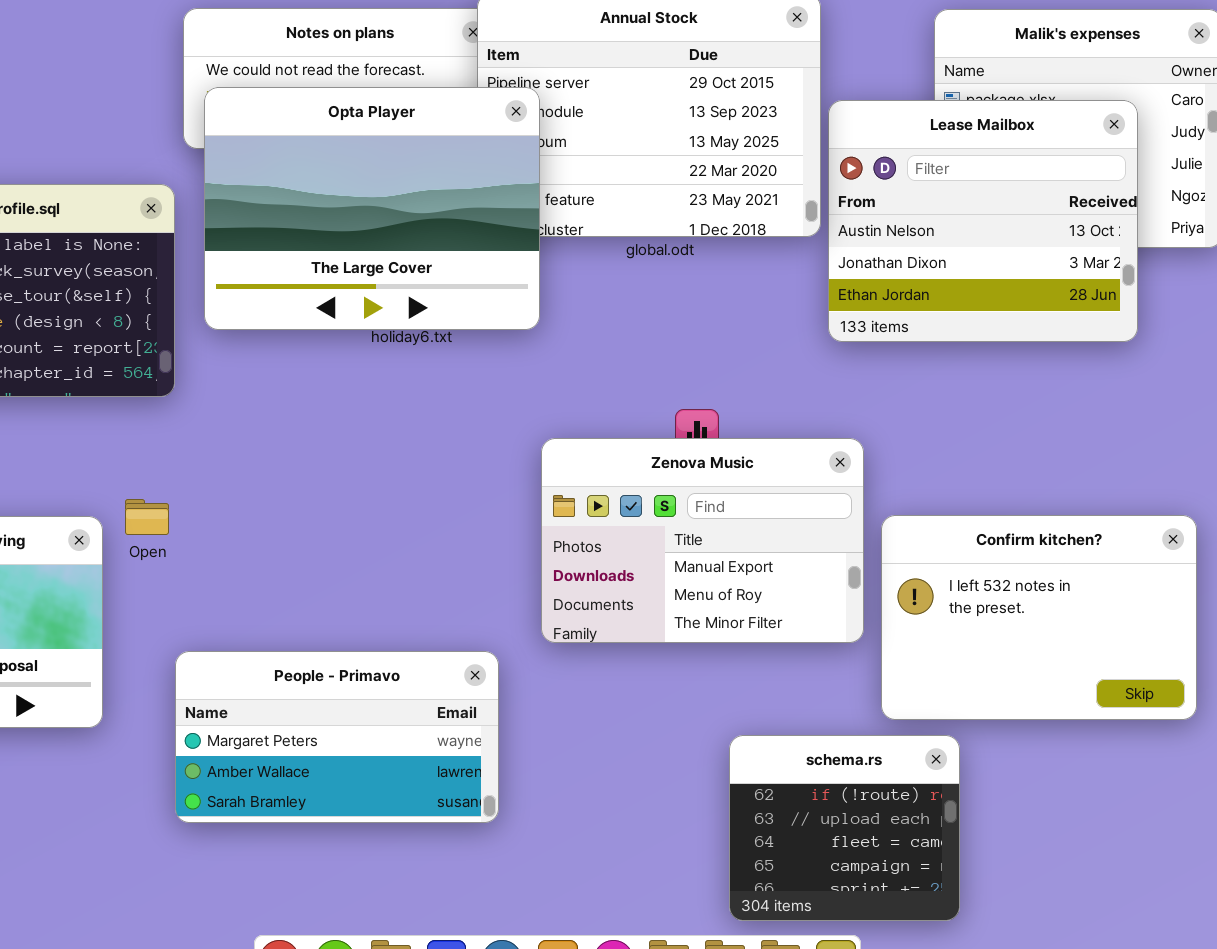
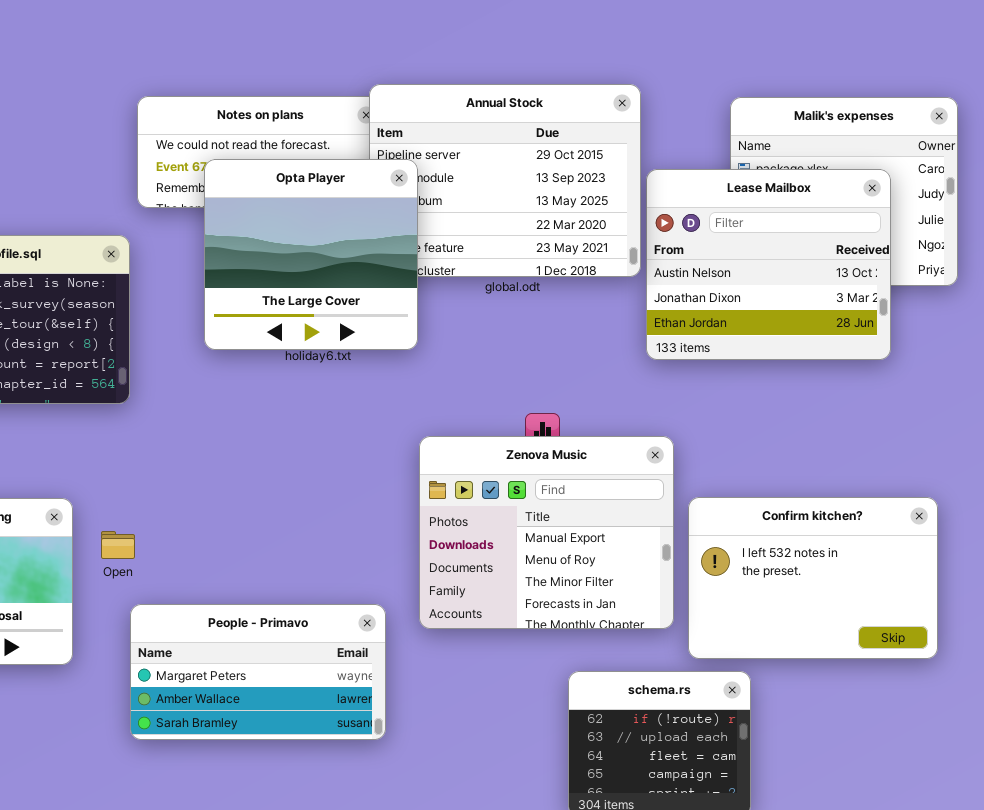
Opta Player: [204,87,540,330] -> [204,159,418,350], resized
Zenova Music: [541,438,864,643] -> [419,436,674,629], resized
Open: [125,499,169,535] -> [101,531,135,559], moved

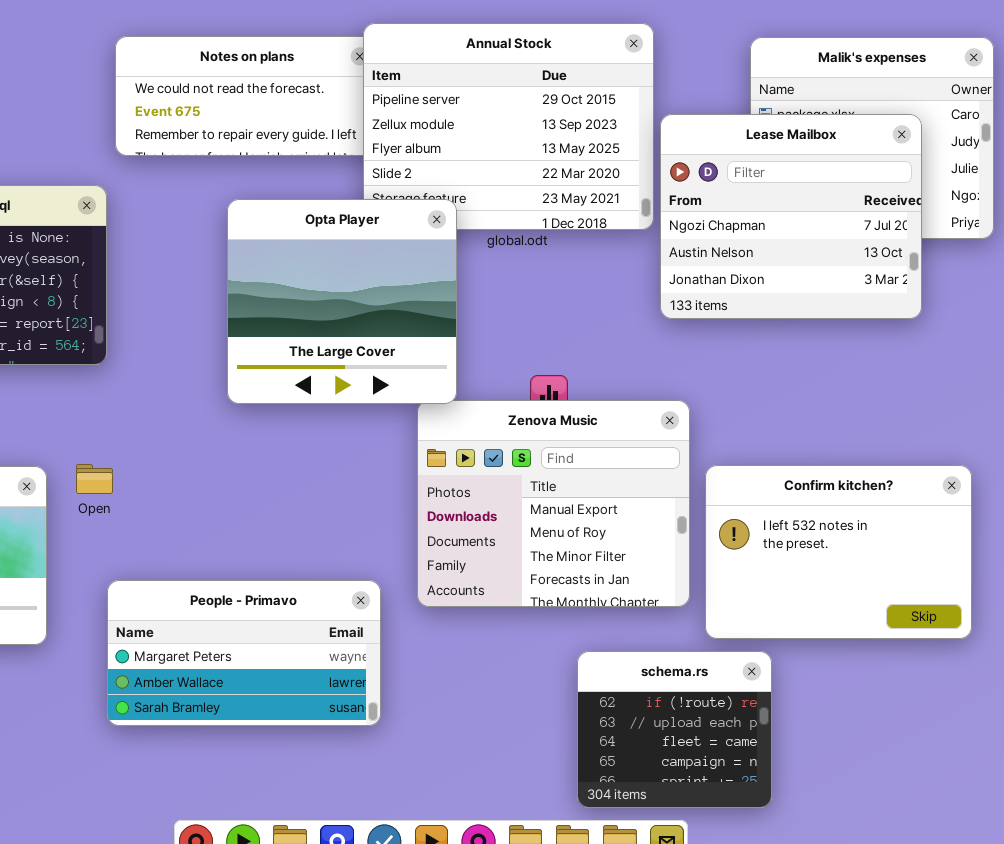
Opta Player: [204,159,418,350] -> [227,199,457,404], moved
Lease Mailbox: [646,169,891,360] -> [660,114,922,319], scrolled up 1 row
Open: [101,531,135,559] -> [76,464,113,494], moved

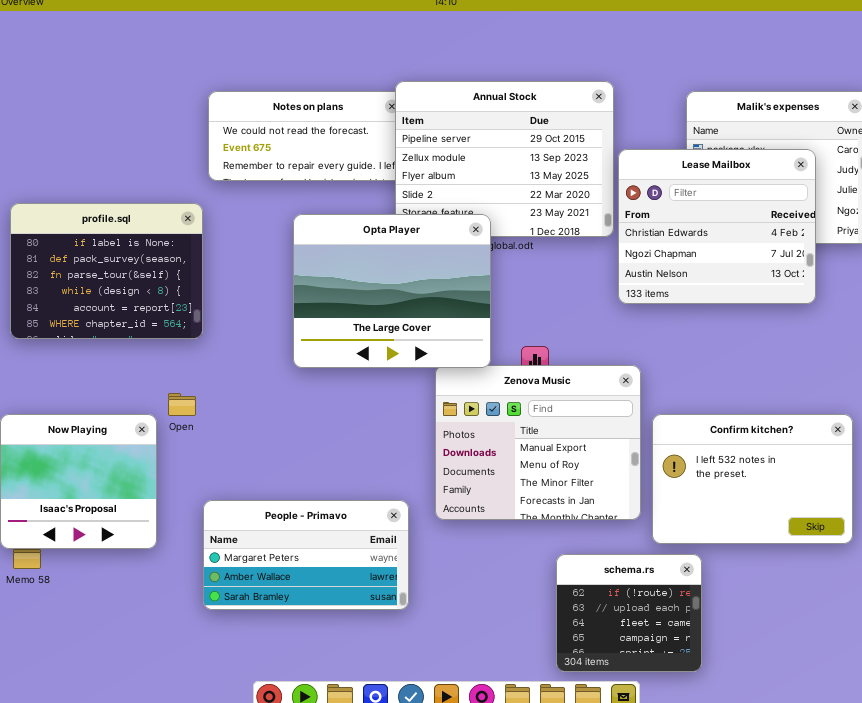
Lease Mailbox: [660,114,922,319] -> [618,149,816,304], scrolled up 1 row
Opta Player: [227,199,457,404] -> [293,214,491,368], resized
Open: [76,464,113,494] -> [168,393,196,416], moved

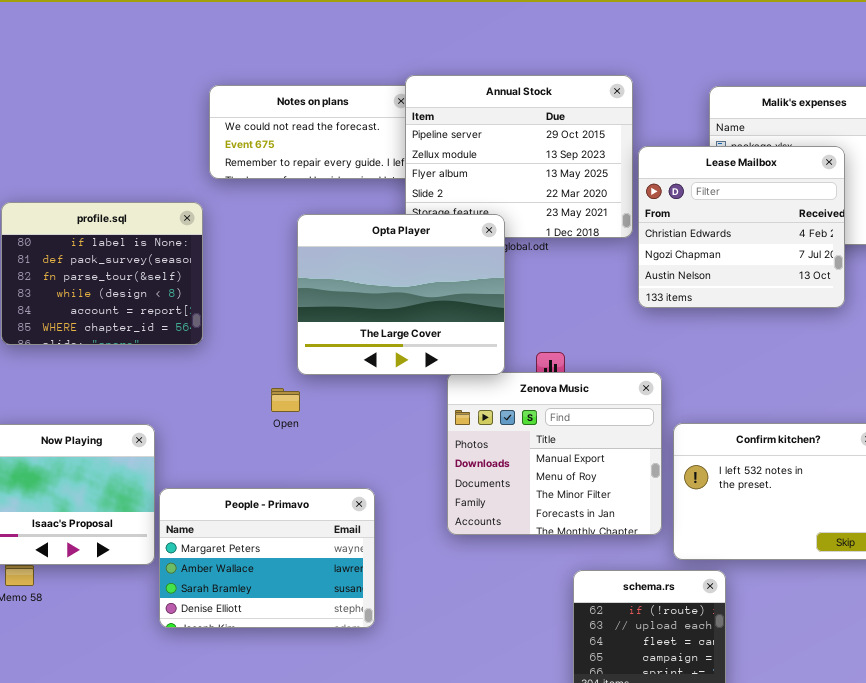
Open: [168,393,196,416] -> [271,388,300,412], moved
People - Primavo: [203,500,409,610] -> [159,488,375,628], moved, resized

